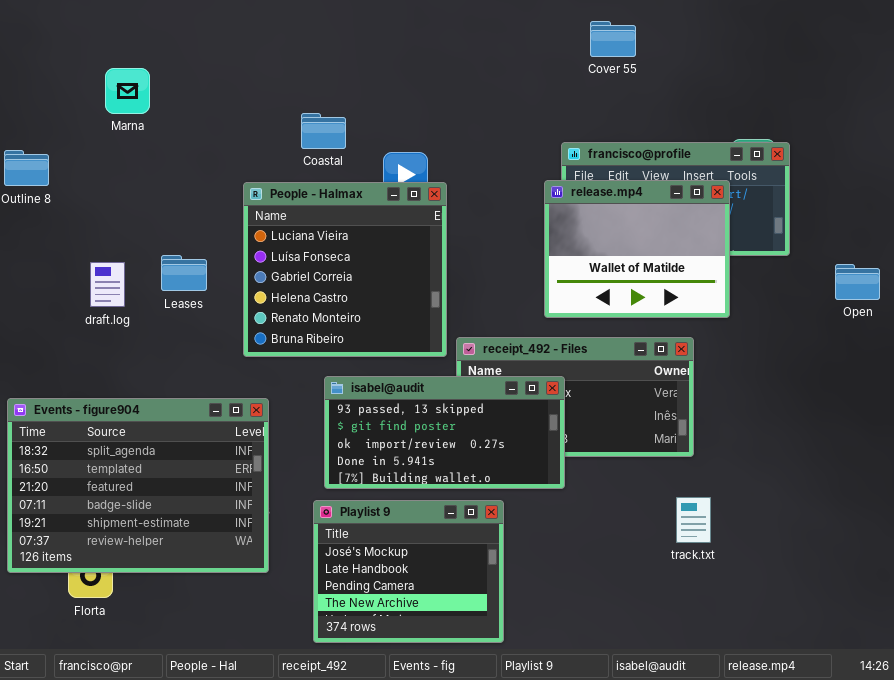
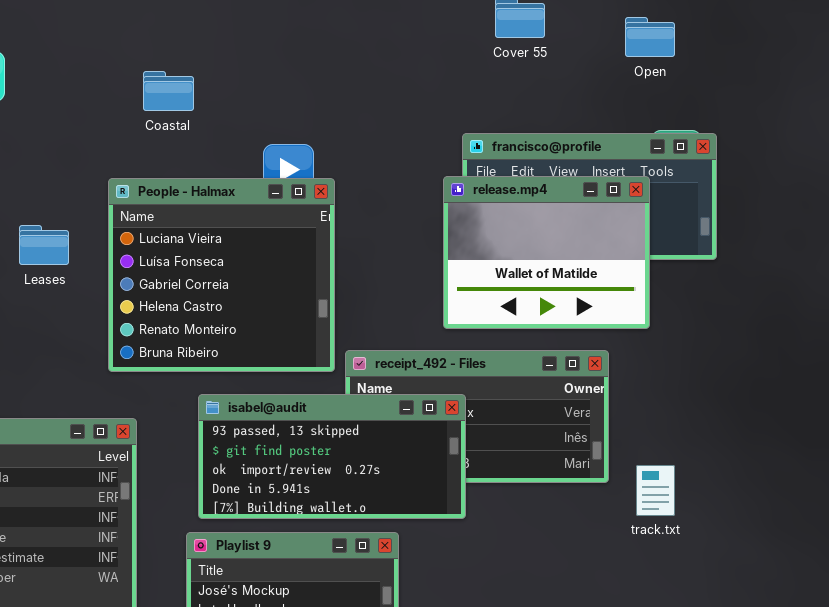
Coastal: [301,113,346,149] -> [143,71,194,111], moved
Leases: [161,255,207,291] -> [19,225,69,265], moved
Open: [835,264,880,300] -> [625,17,675,57], moved
track.txt: [676,497,711,543] -> [636,465,675,516], moved

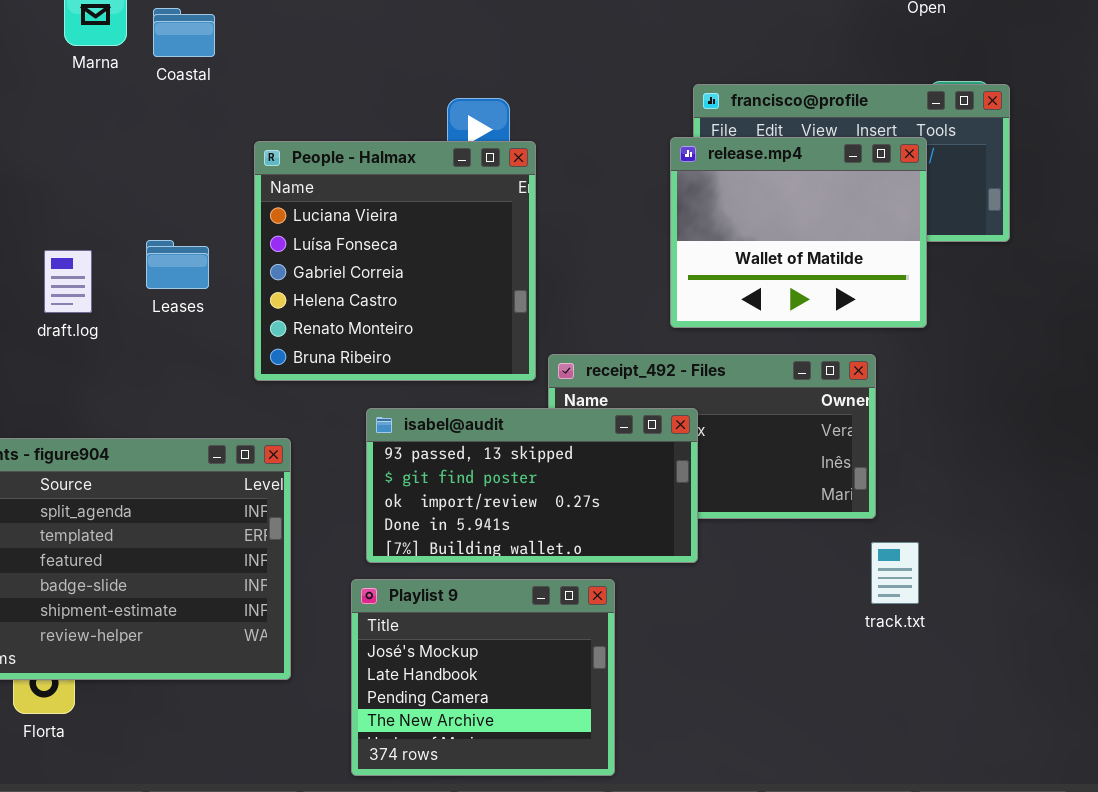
Coastal: [143,71,194,111] -> [153,8,215,57], moved
Leases: [19,225,69,265] -> [146,240,209,289], moved
track.txt: [636,465,675,516] -> [871,542,919,604], moved

